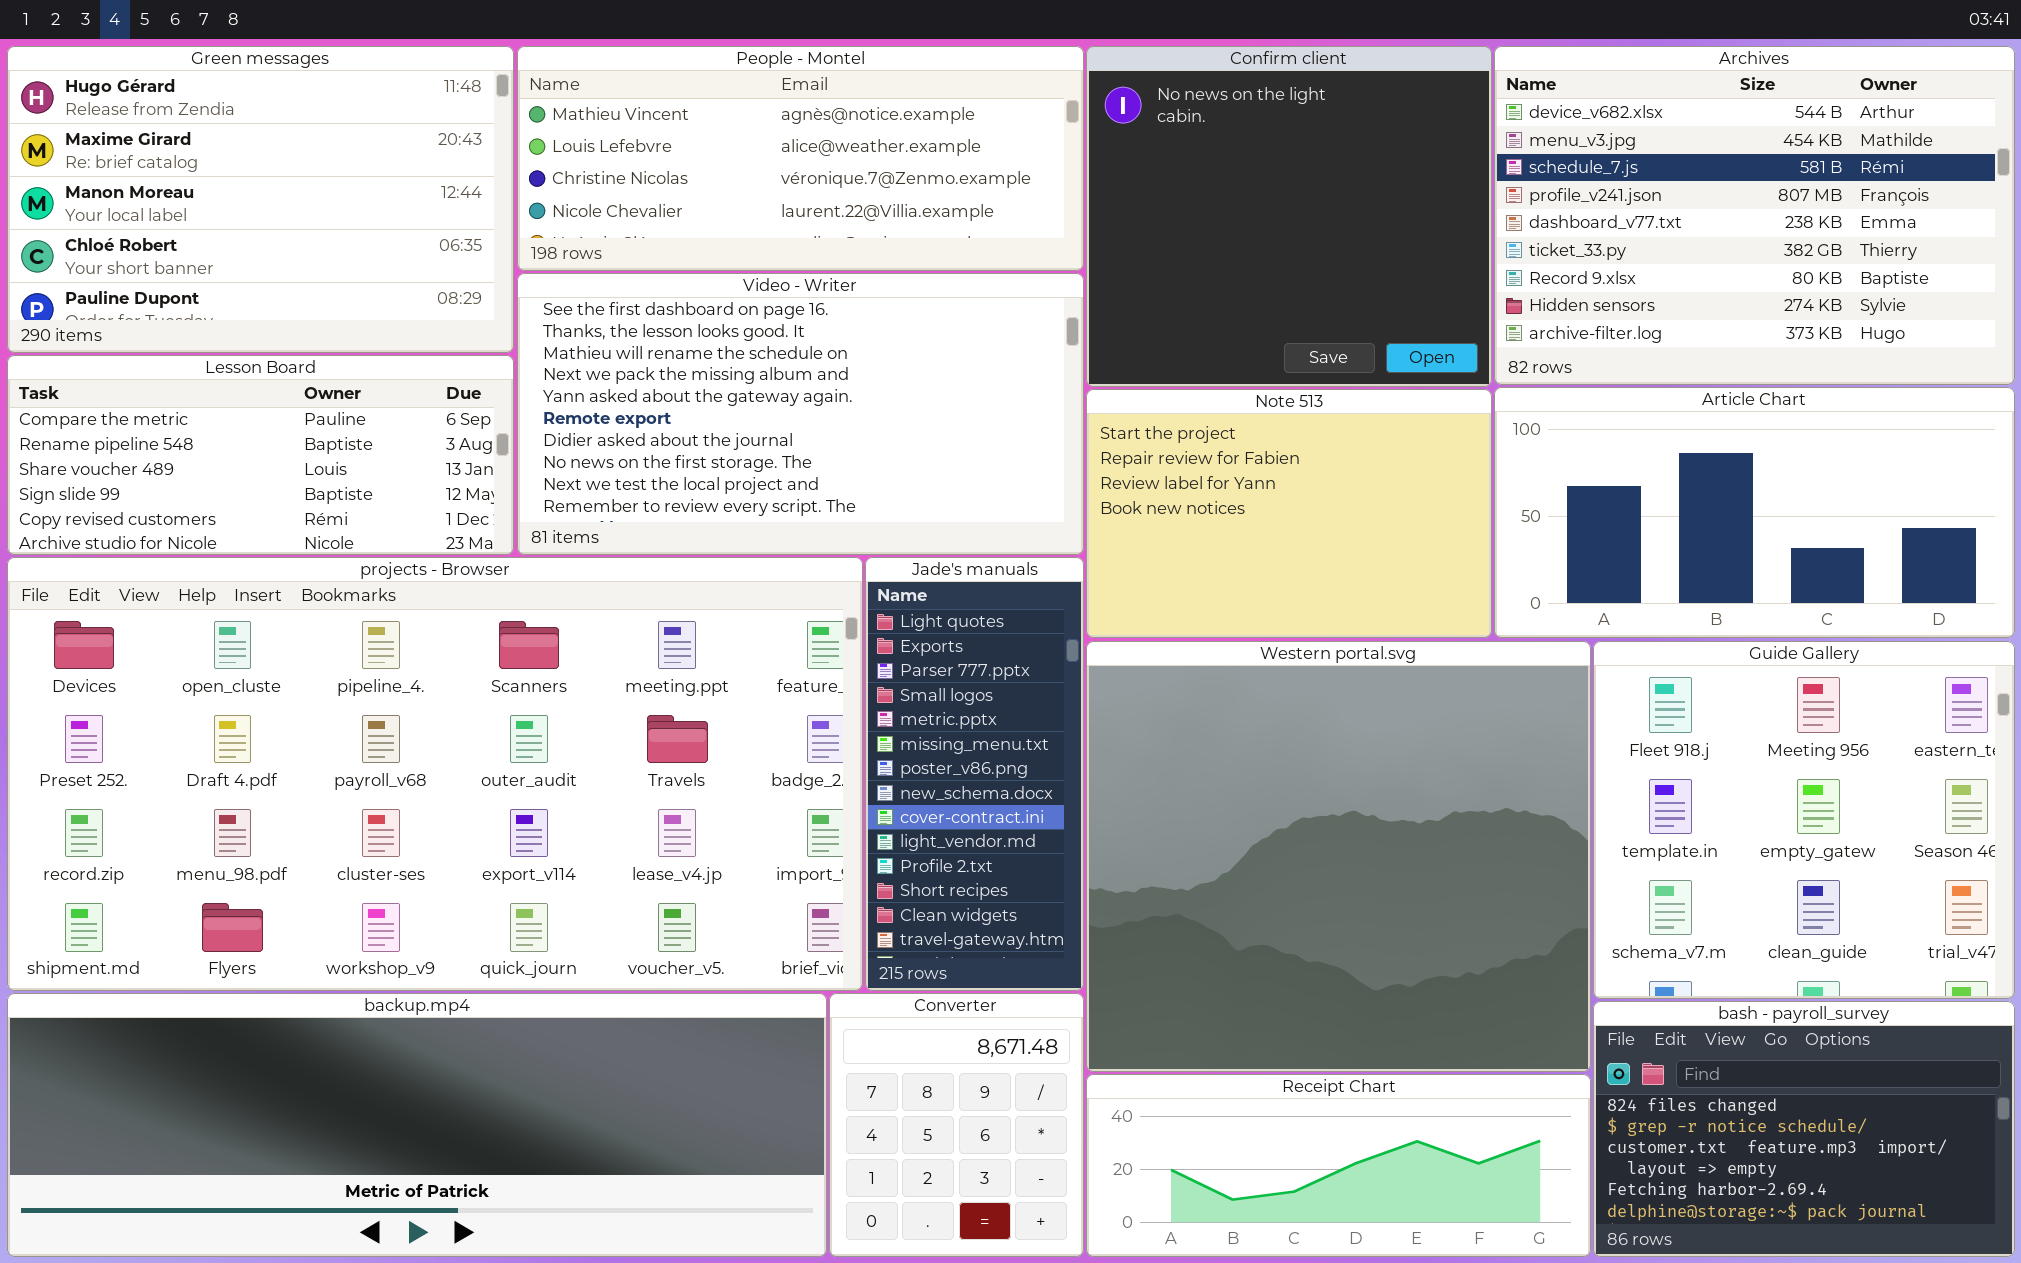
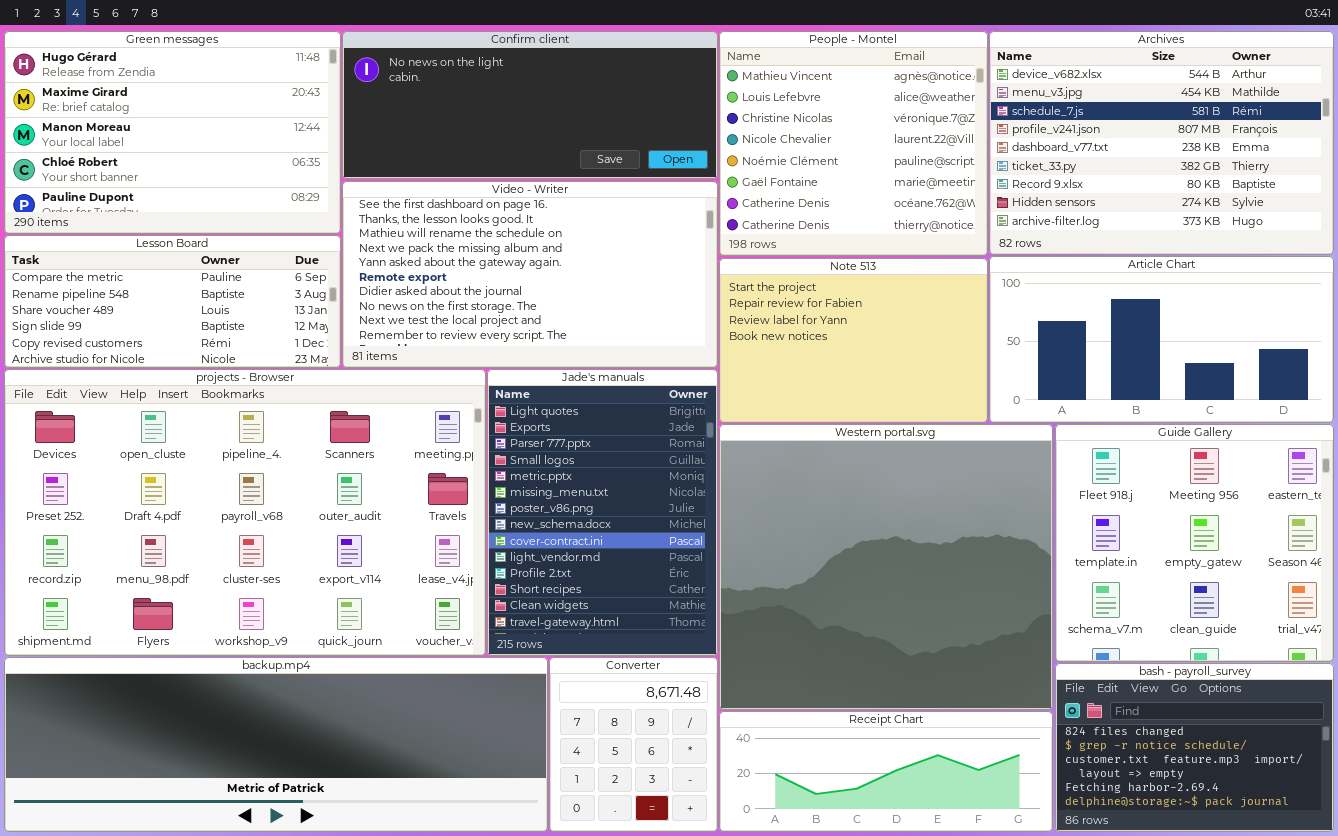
People - Montel: [517,46,1084,271] -> [719,31,988,256], moved, resized
Confirm client: [1086,46,1492,387] -> [342,31,718,179], moved, resized
projects - Browser: [7,557,863,991] -> [4,369,486,656], resized
Jade's manuals: [865,557,1084,991] -> [487,369,718,656], resized

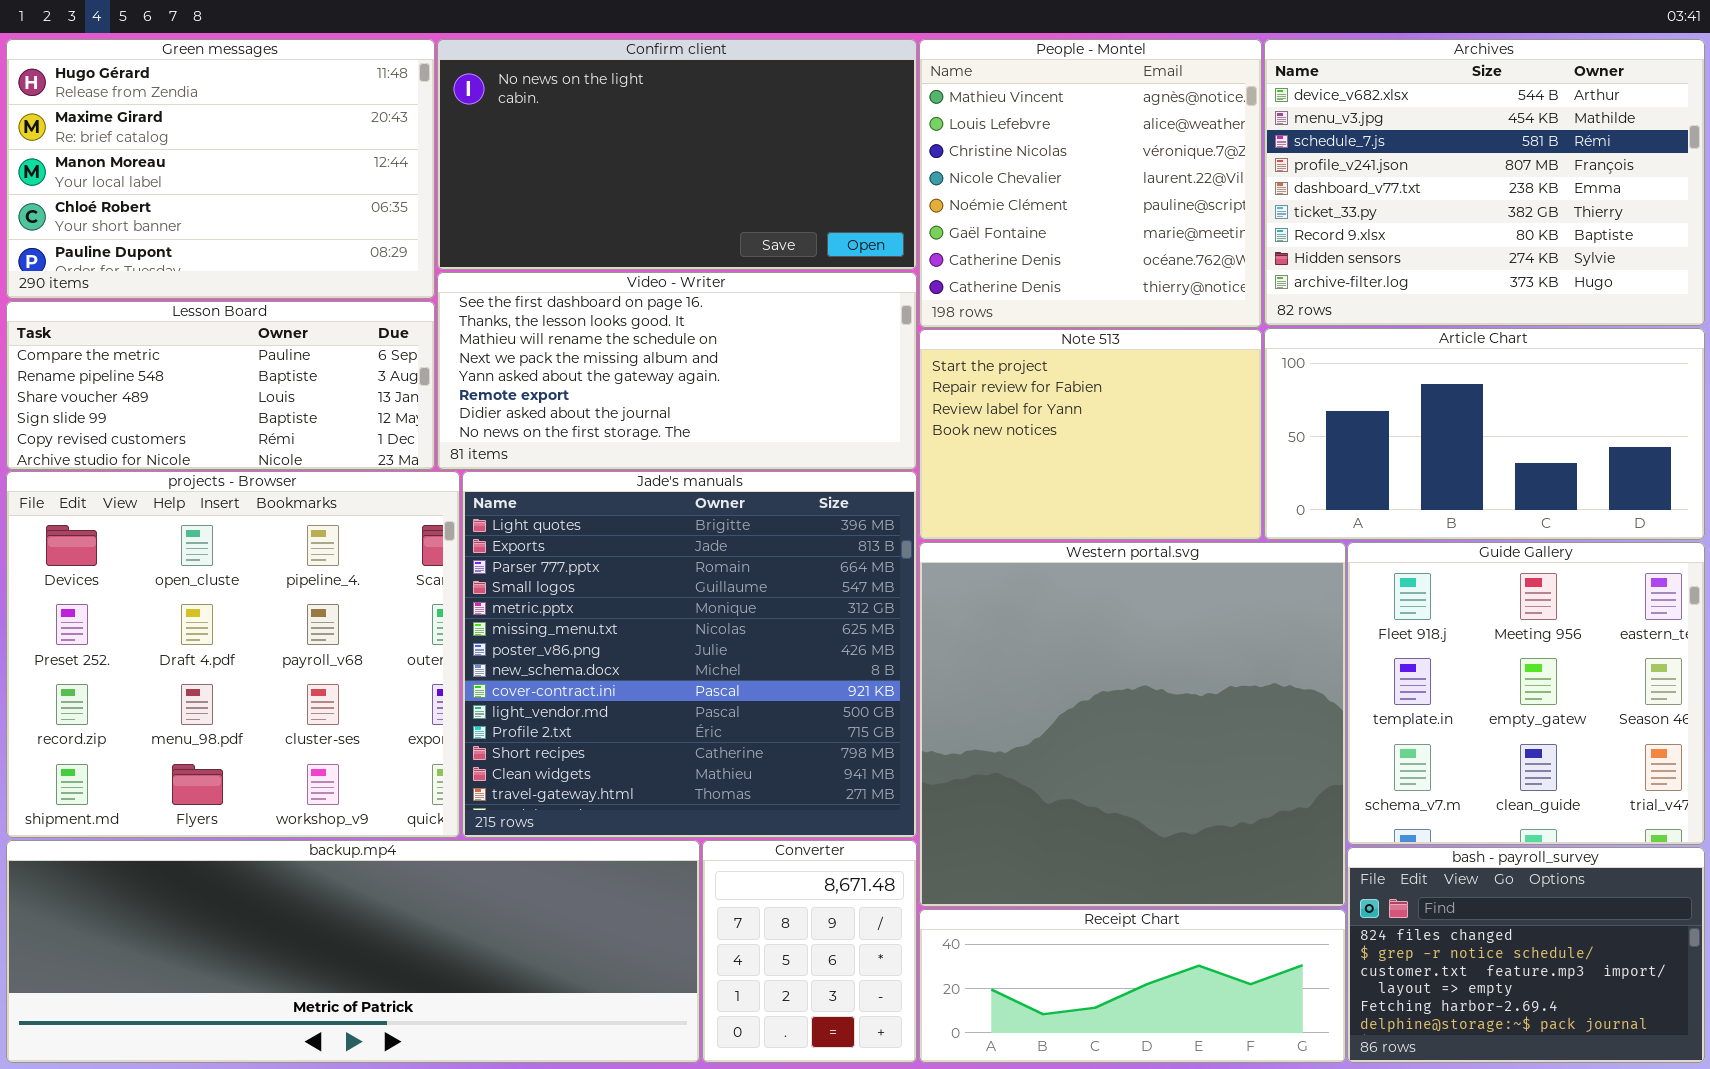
Confirm client: [342,31,718,179] -> [437,39,917,270], resized
Video - Writer: [342,181,718,368] -> [437,272,917,470], resized
projects - Browser: [4,369,486,656] -> [6,471,460,838], resized
Jade's manuals: [487,369,718,656] -> [462,471,917,838], resized

